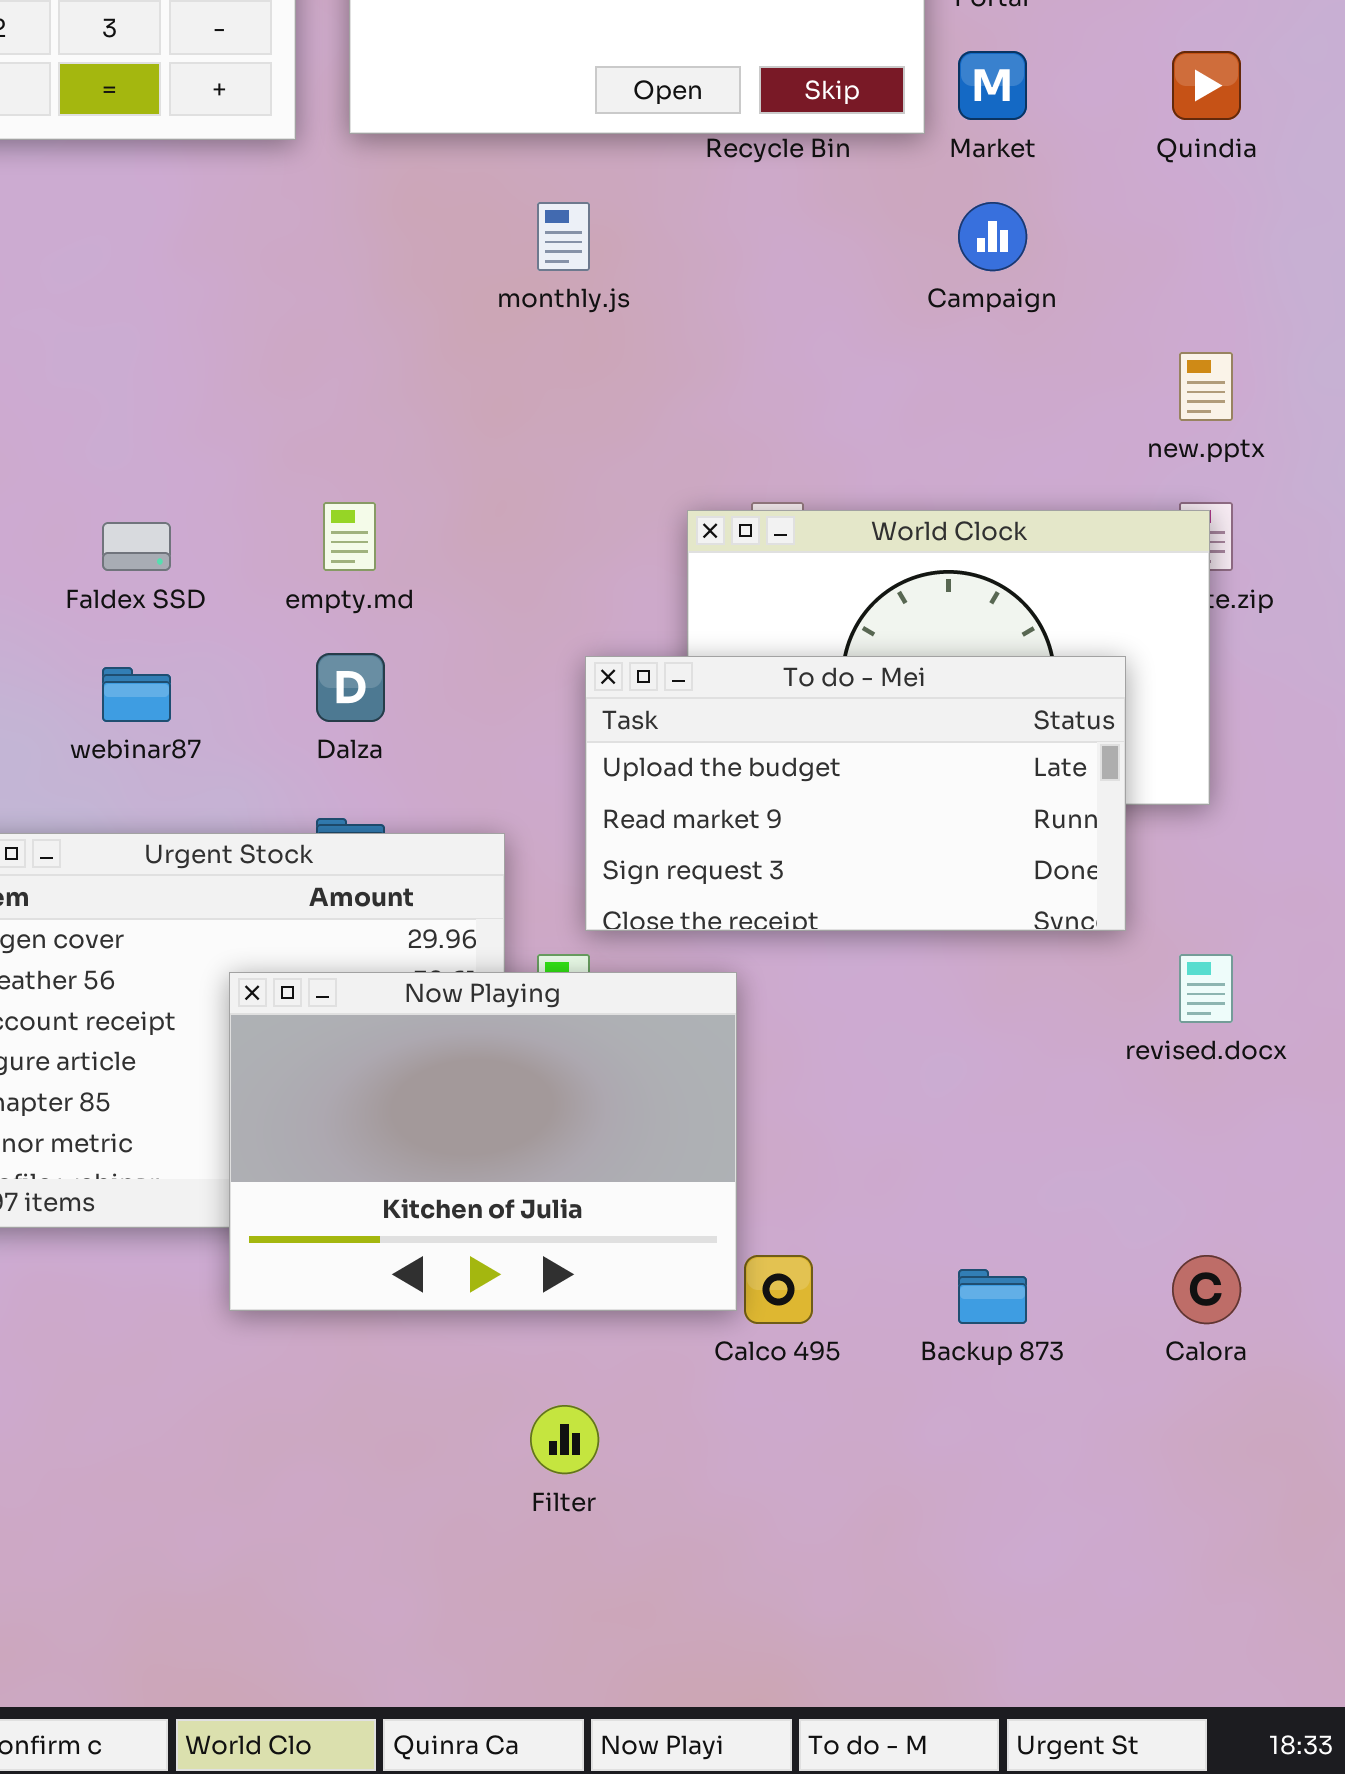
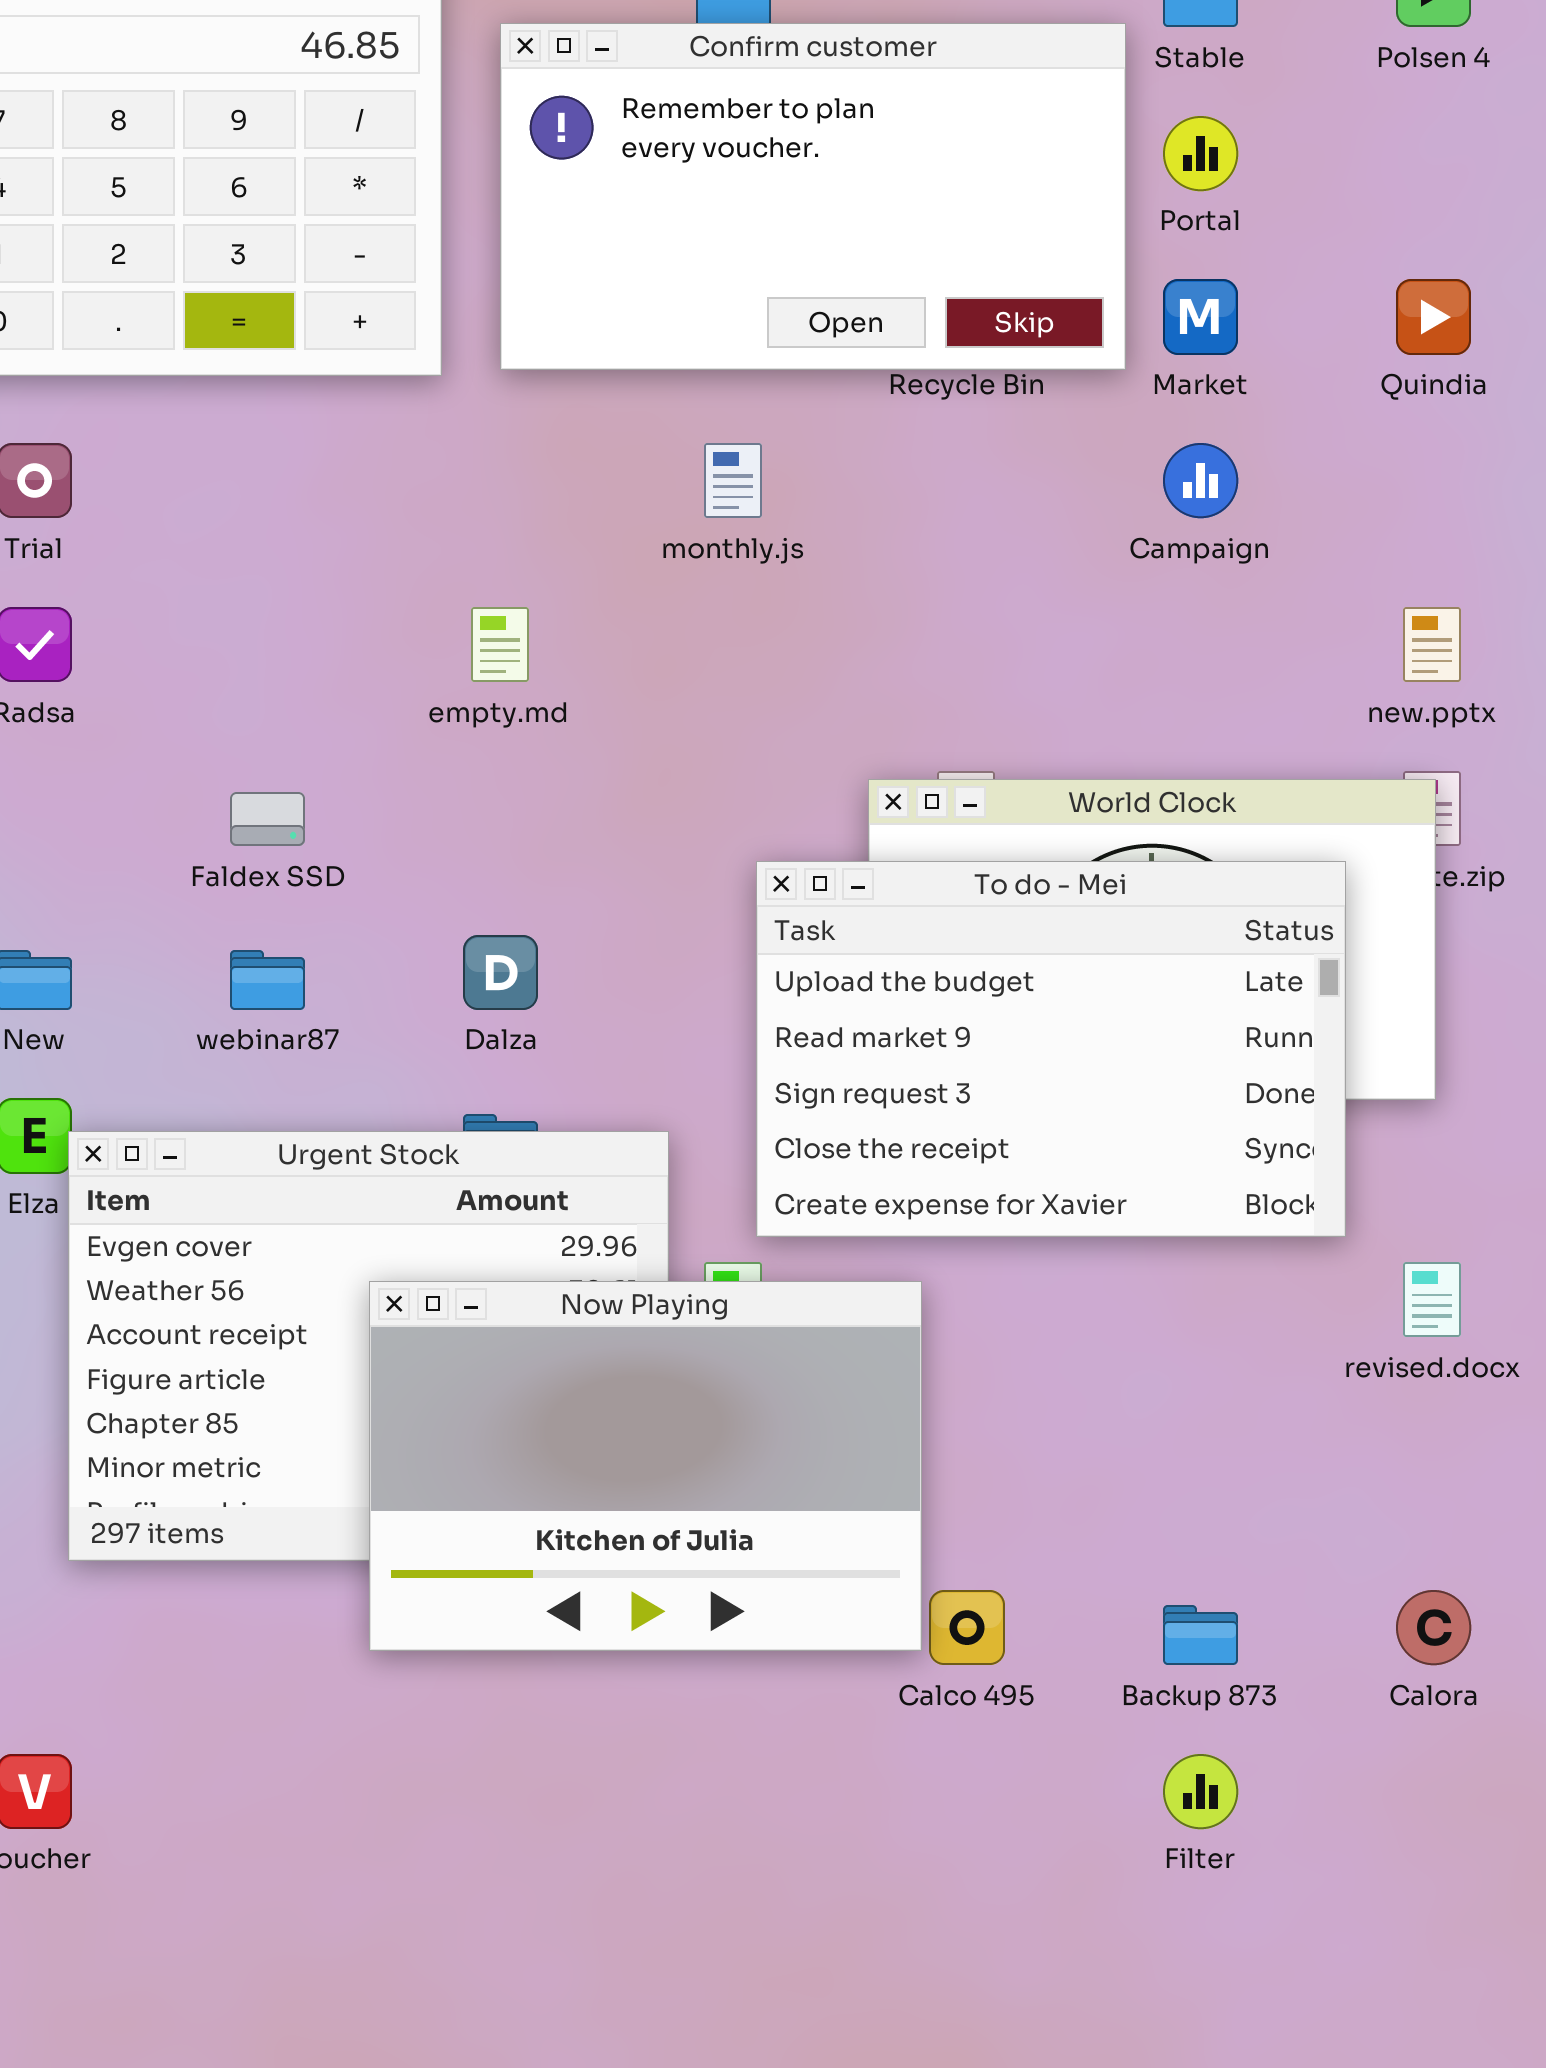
empty.md: [323,502,376,571] -> [471,607,529,682], moved
To do - Mei: [585,656,1126,931] -> [756,861,1346,1237], resized
Filter: [530,1405,599,1474] -> [1163,1754,1238,1829], moved

